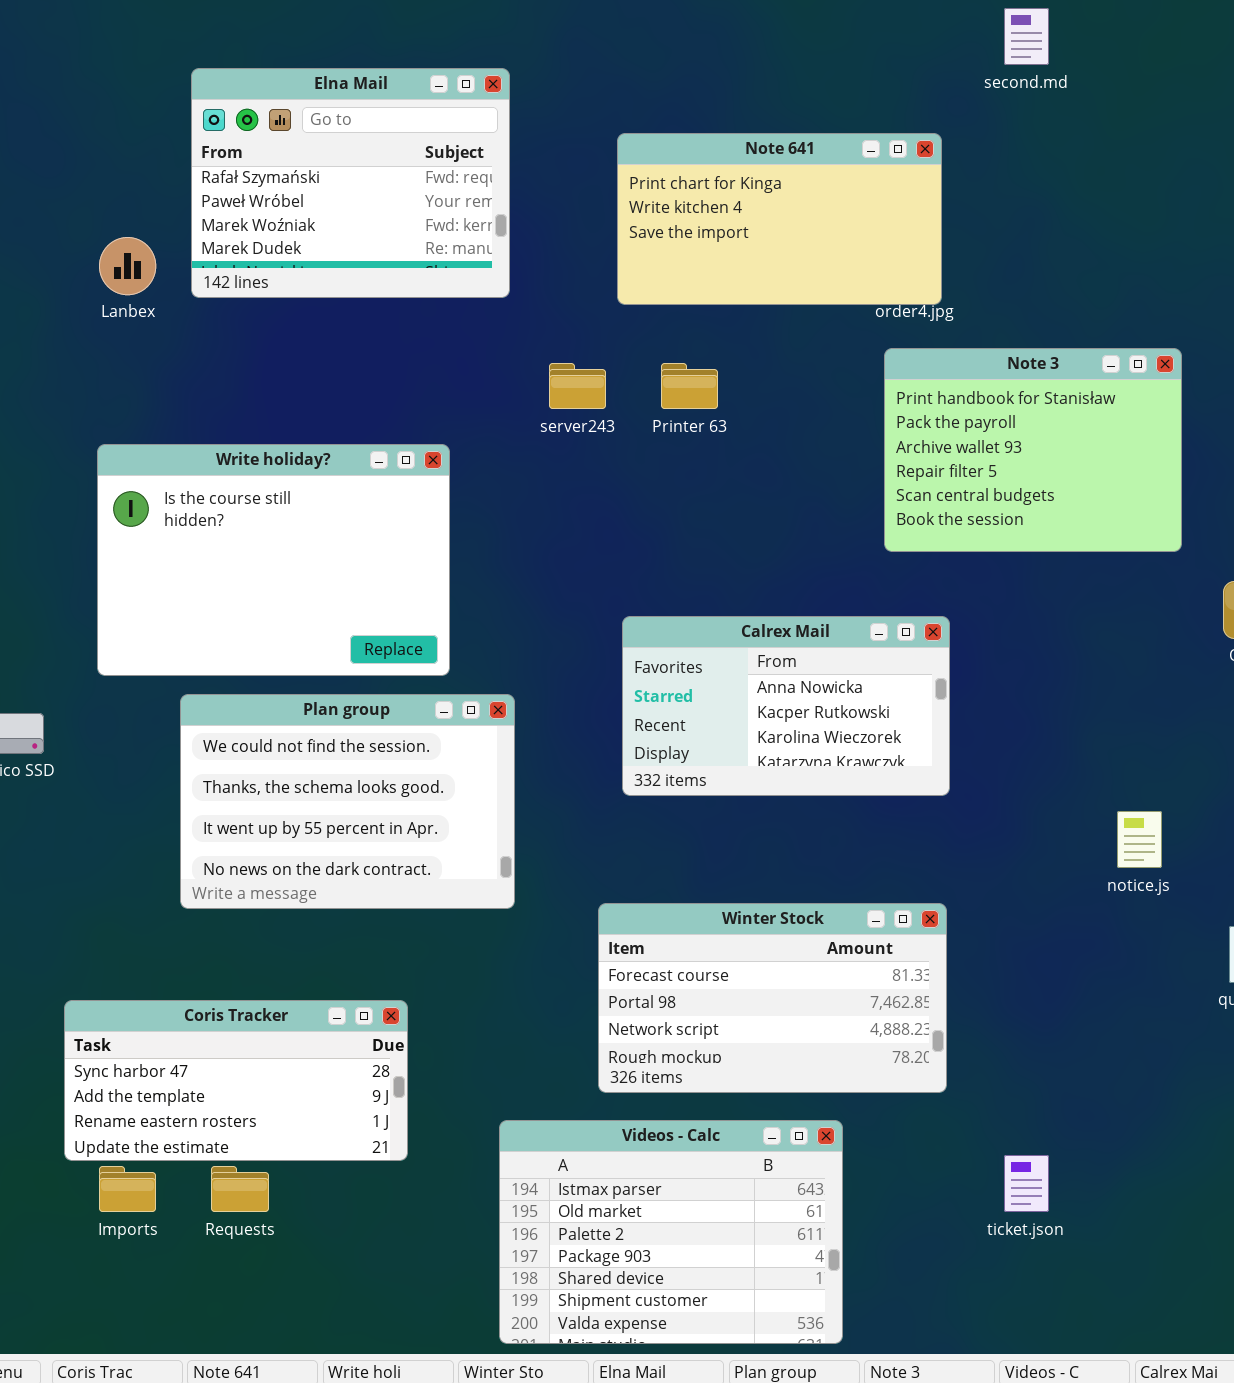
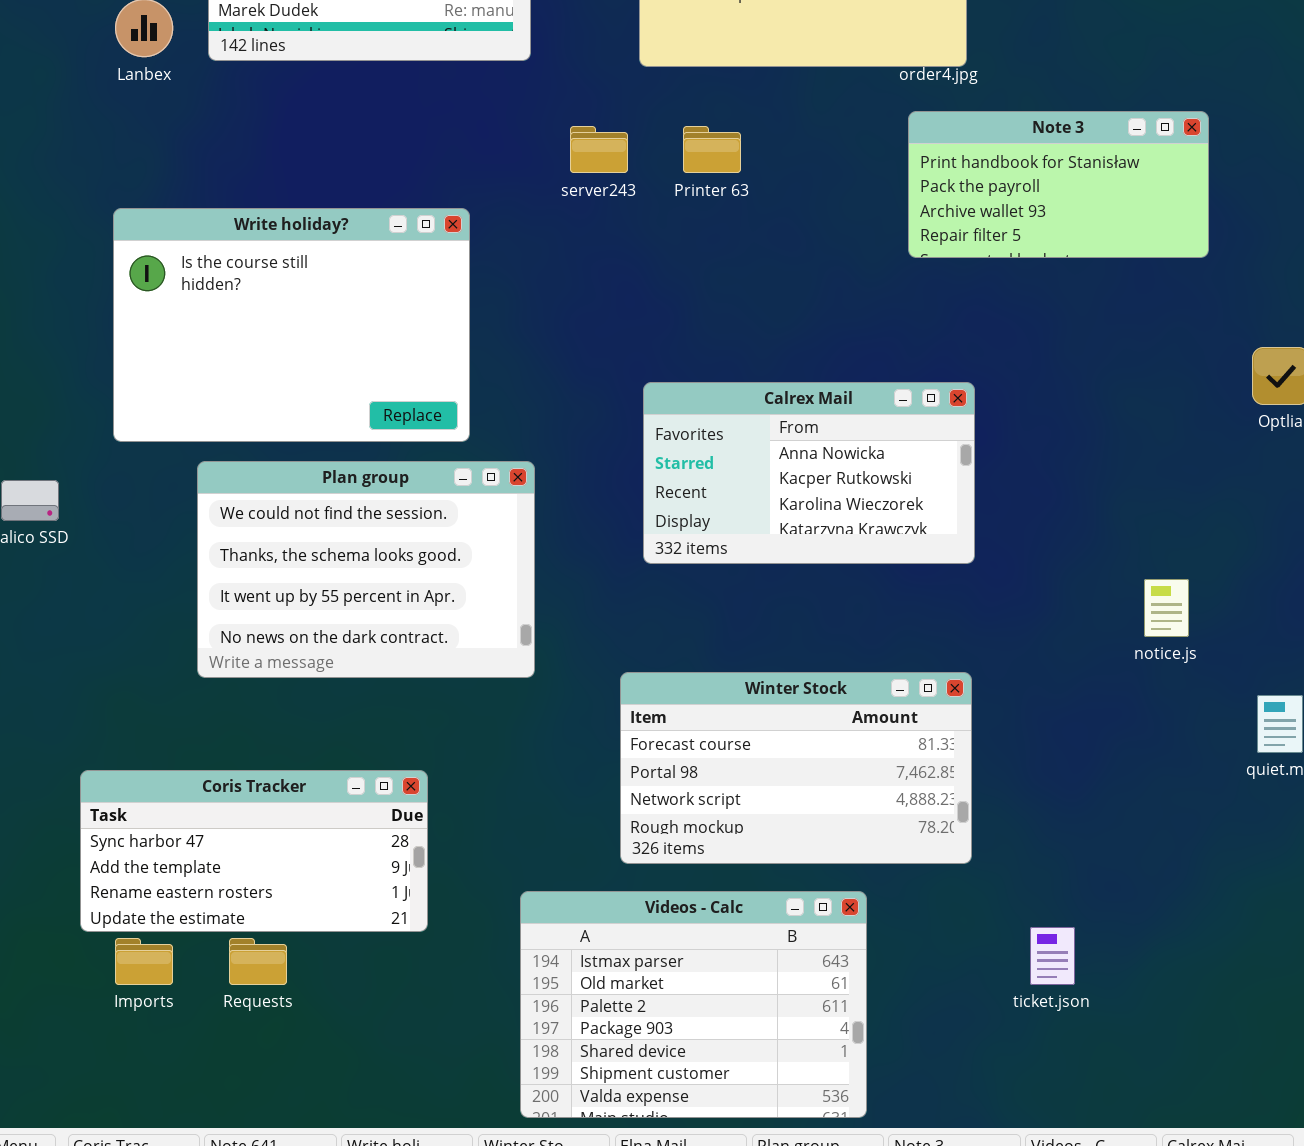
Note 3: [884,348,1182,552] -> [908,111,1209,258], resized

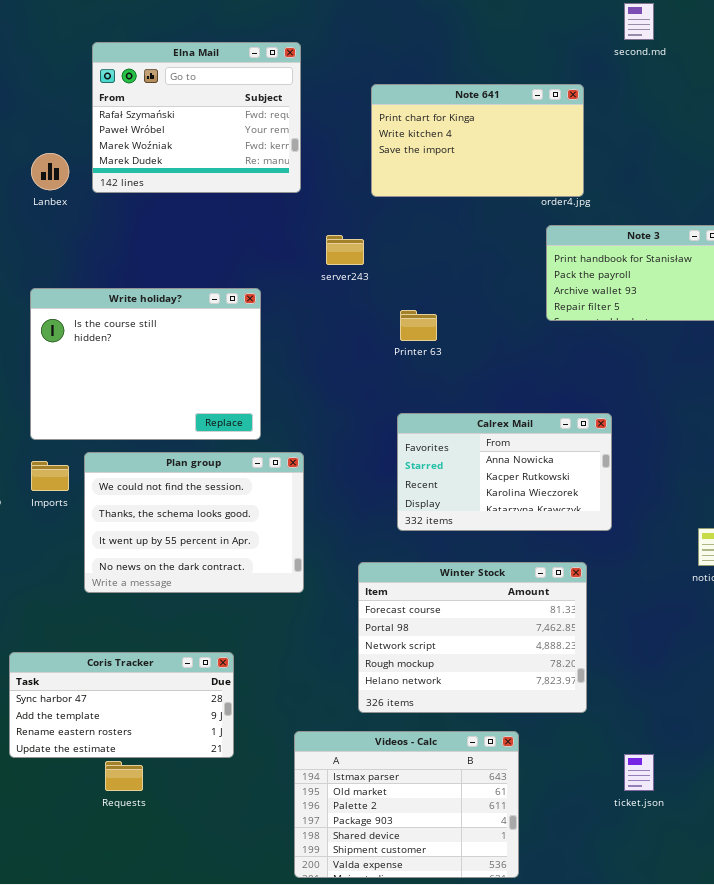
Printer 63: [683,126,741,173] -> [400,310,437,341], moved
Calrex Mail: [643,382,975,564] -> [397,413,612,531], moved
Winter Stock: [620,672,972,864] -> [358,562,587,713], resized
Imports: [115,938,173,985] -> [31,461,69,491], moved

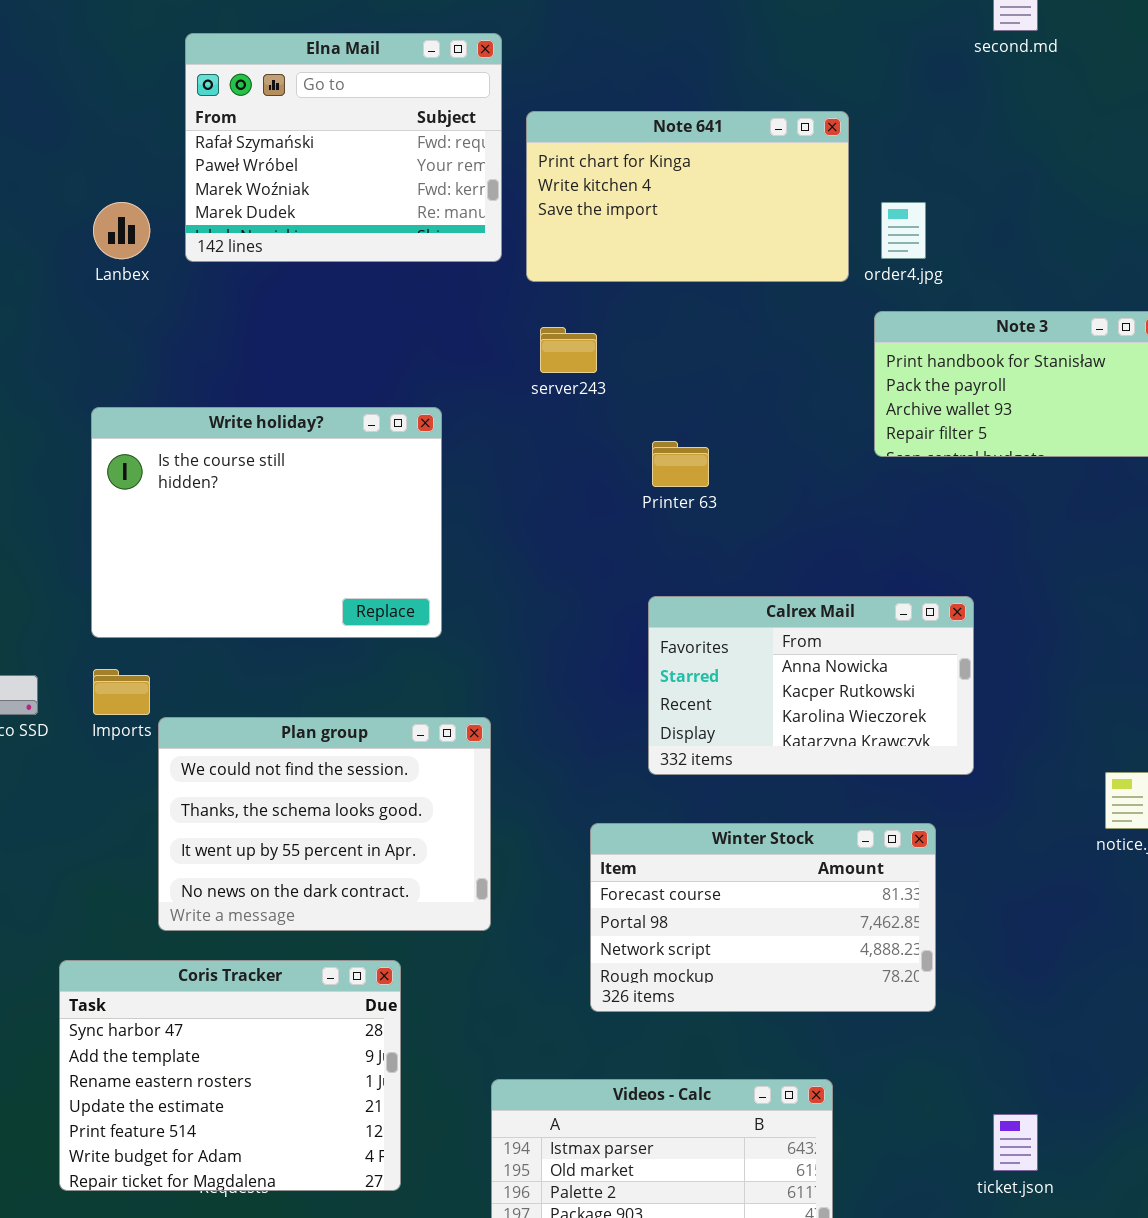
Note 641: [371,84,584,197] -> [526,111,849,282], moved
Plan group: [84,452,304,593] -> [158,717,491,931], moved
Winter Stock: [358,562,587,713] -> [590,823,936,1012], resized
Coris Tracker: [9,652,234,758] -> [59,960,401,1191], resized

